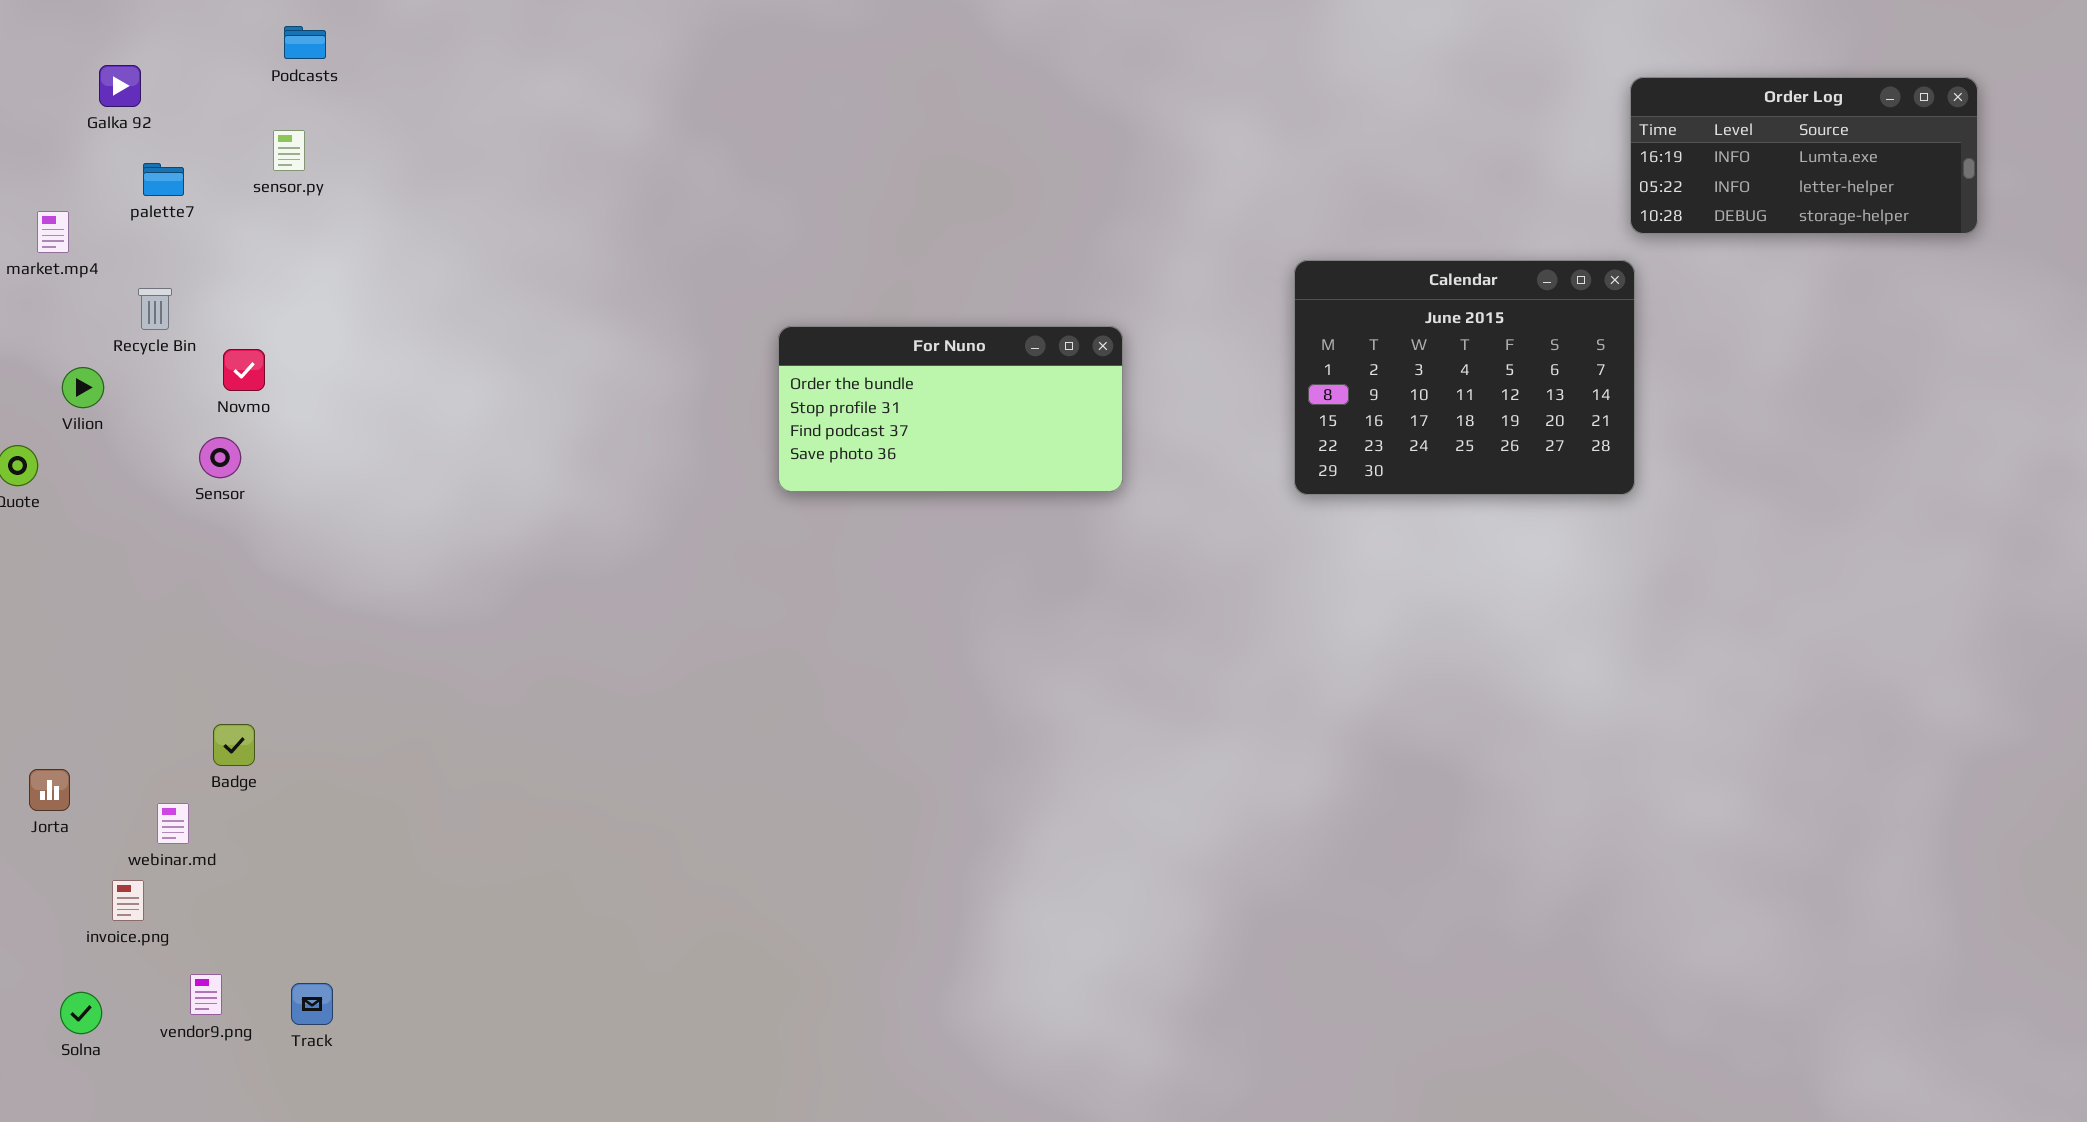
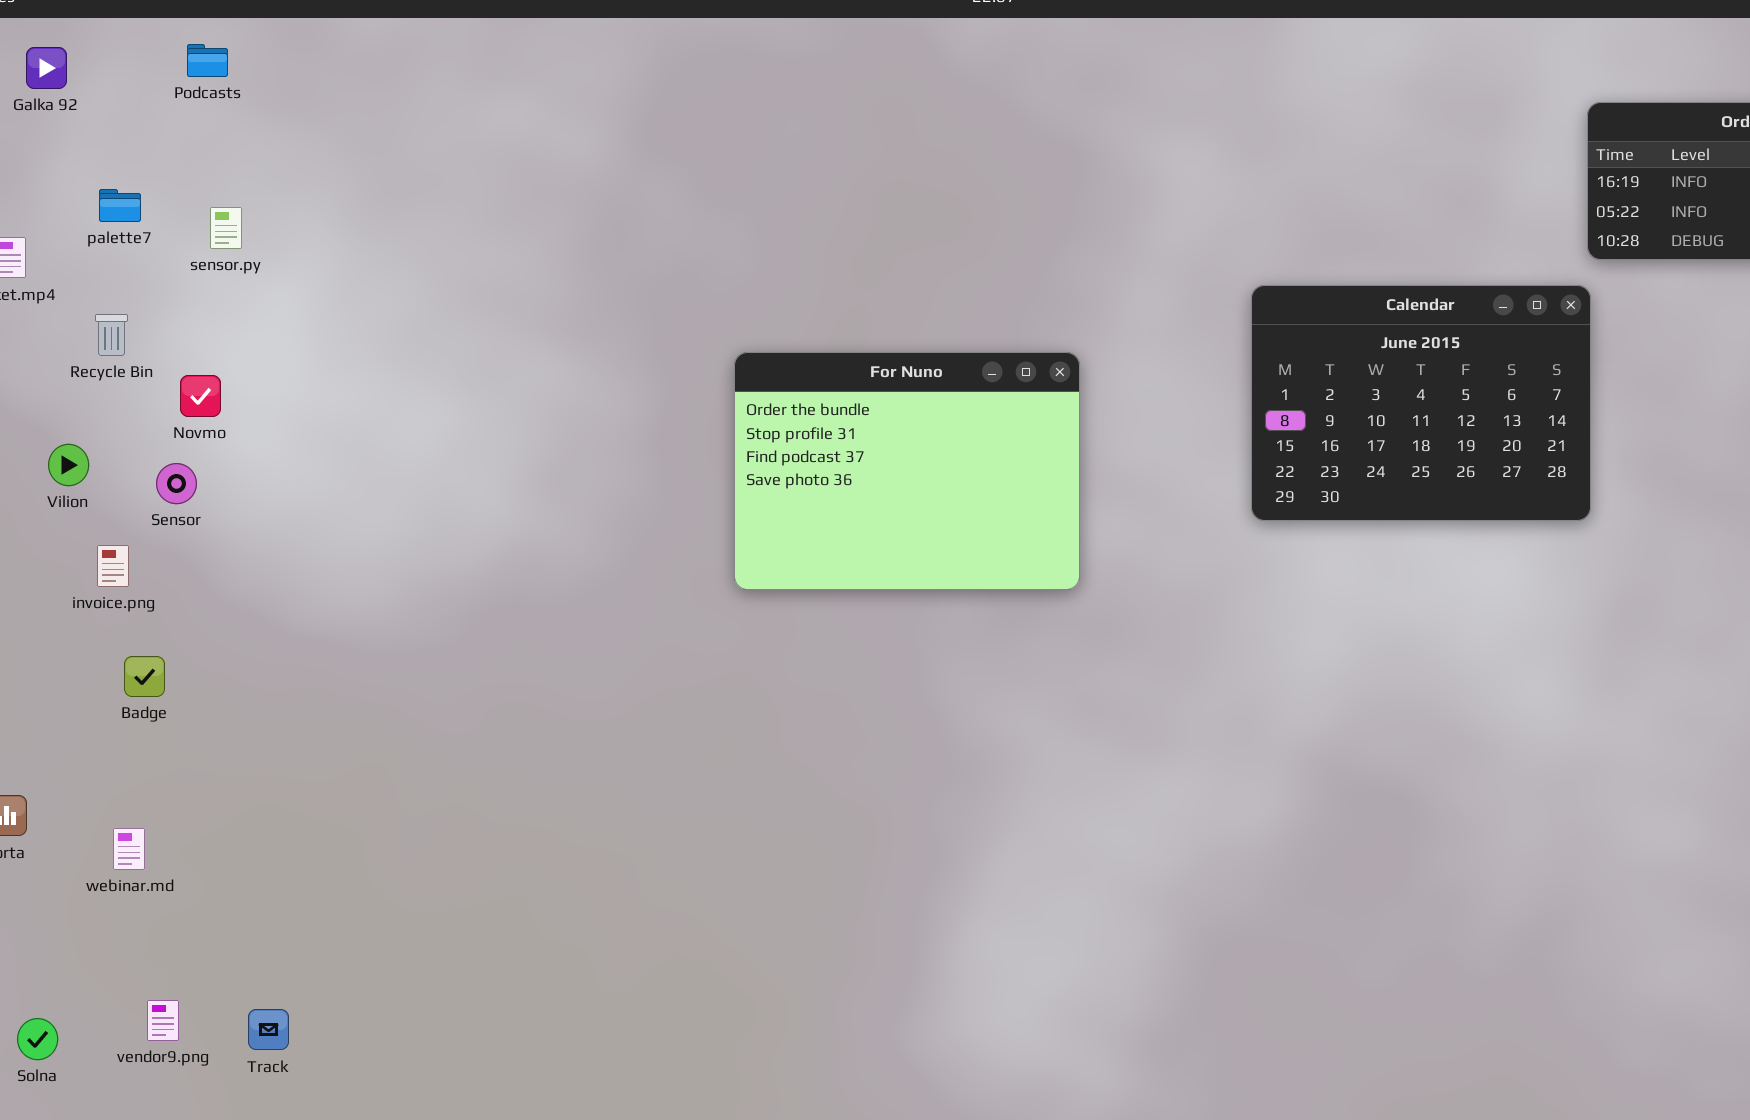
Podcasts: [284,26,326,59] -> [187,44,228,77], moved
Galka 92: [99,65,141,107] -> [26,47,67,89], moved
sensor.py: [273,130,305,171] -> [210,207,242,249], moved
For Nuno: [778,326,1123,492] -> [734,352,1080,590], resized
Vilion: [62,367,104,408] -> [48,444,89,486], moved
Badge: [213,724,255,766] -> [124,656,165,697], moved
invoice.png: [112,880,144,921] -> [97,545,129,587], moved

